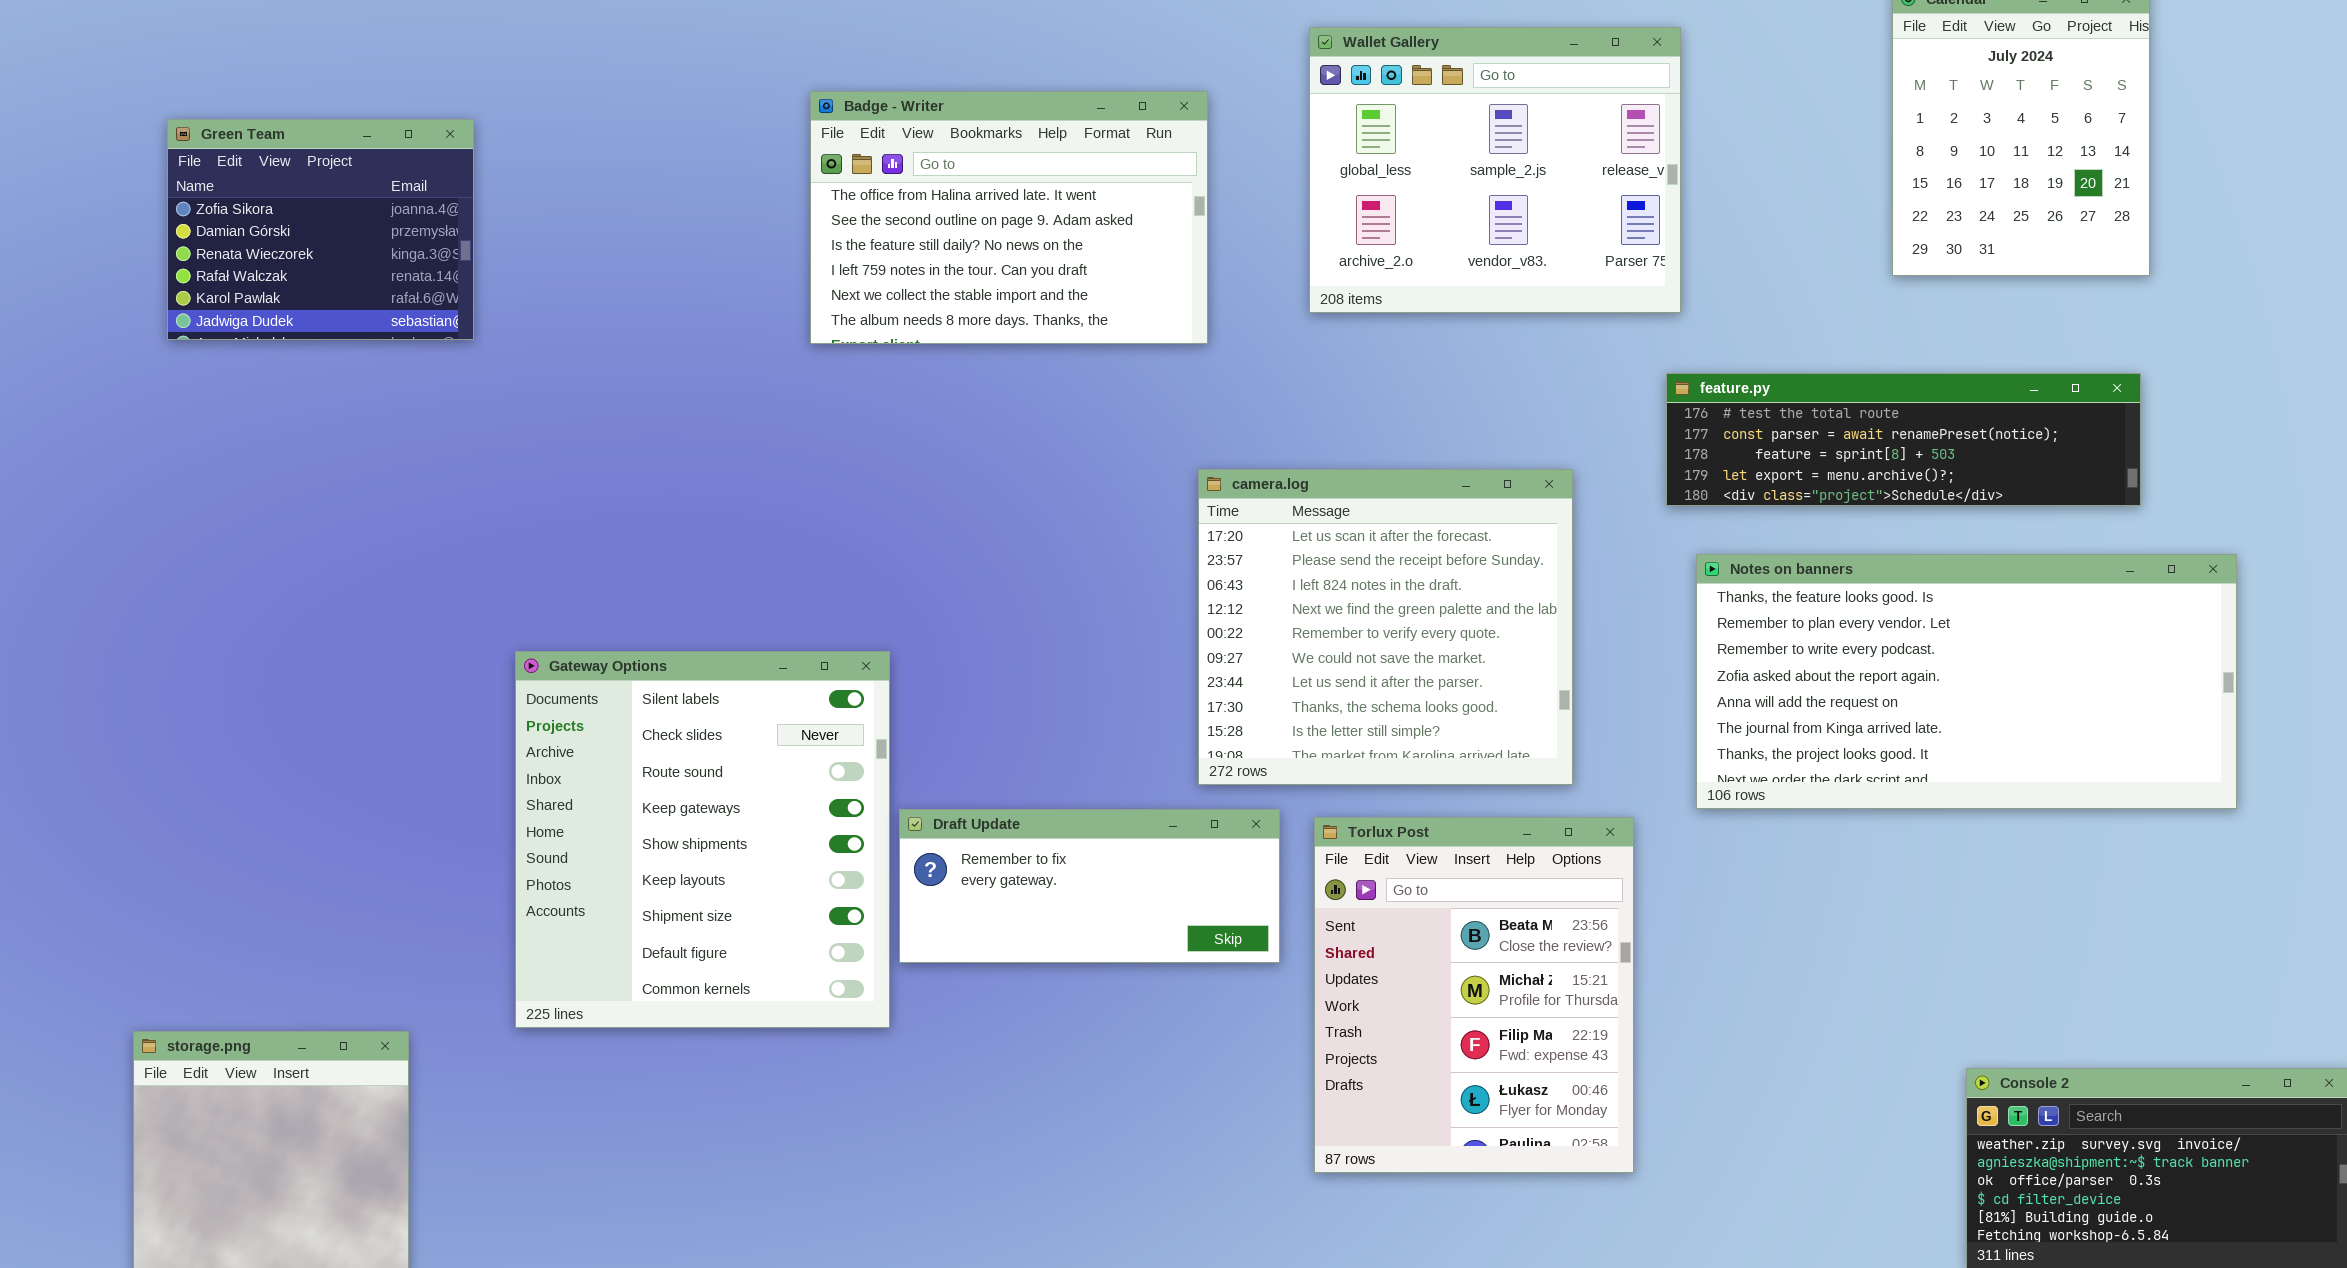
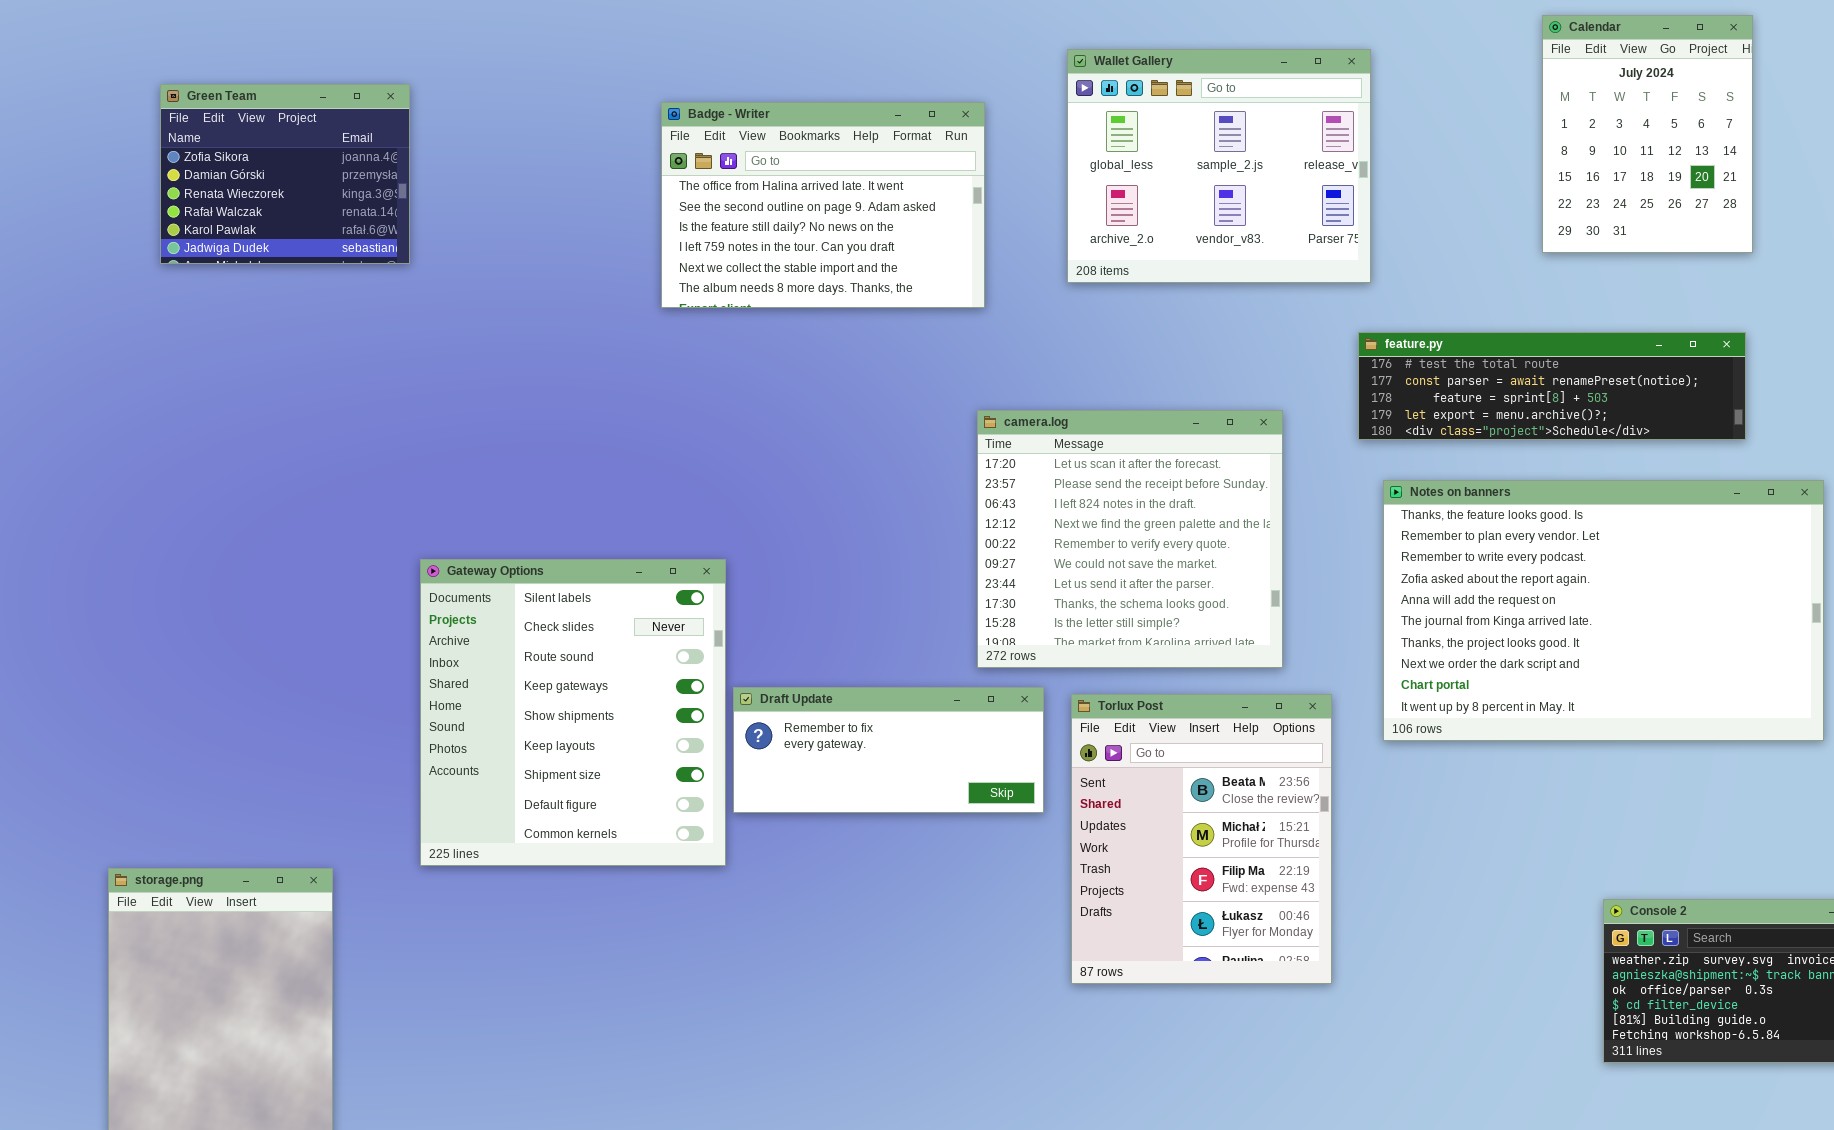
Green Team: [167,119,474,340] -> [160,84,410,264], moved
Notes on banners: [1696,554,2237,809] -> [1383,480,1824,741], resized

